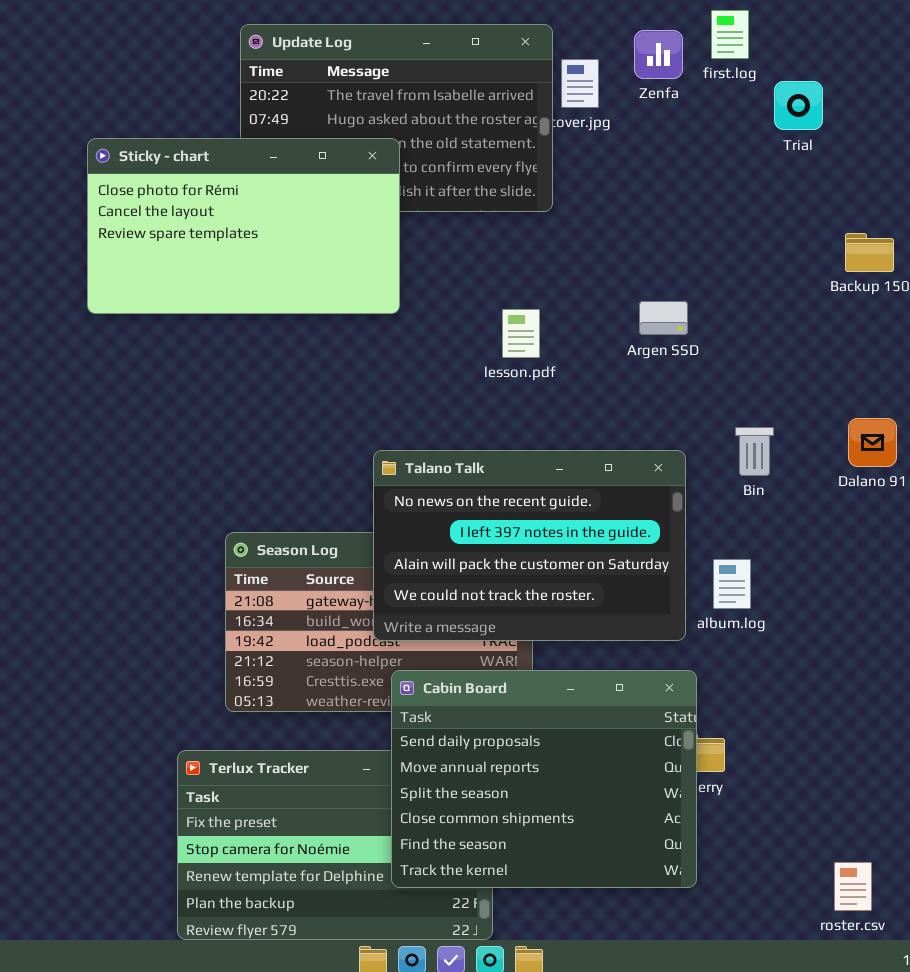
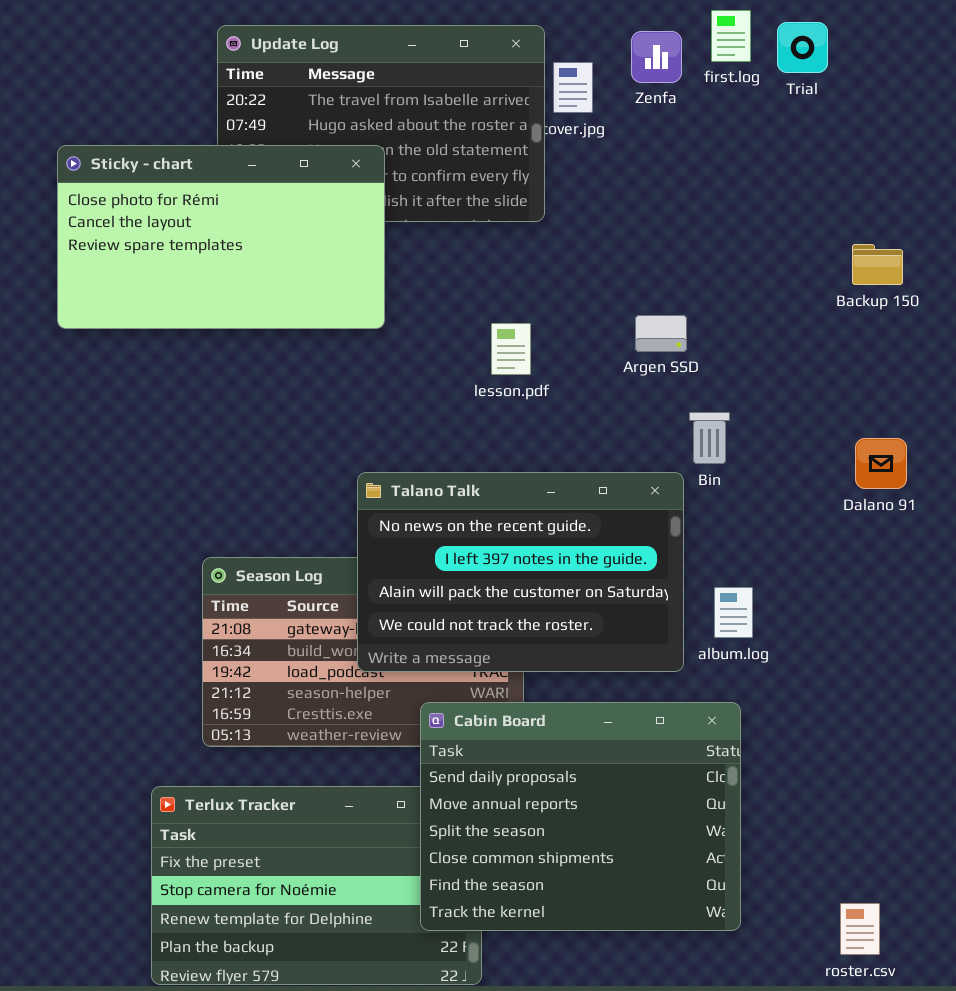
Trial: [774,81,823,130] -> [777,22,828,73], moved
Bin: [735,427,774,476] -> [689,412,730,464], moved
Cabin Board: [391,670,697,888] -> [420,702,741,931], moved

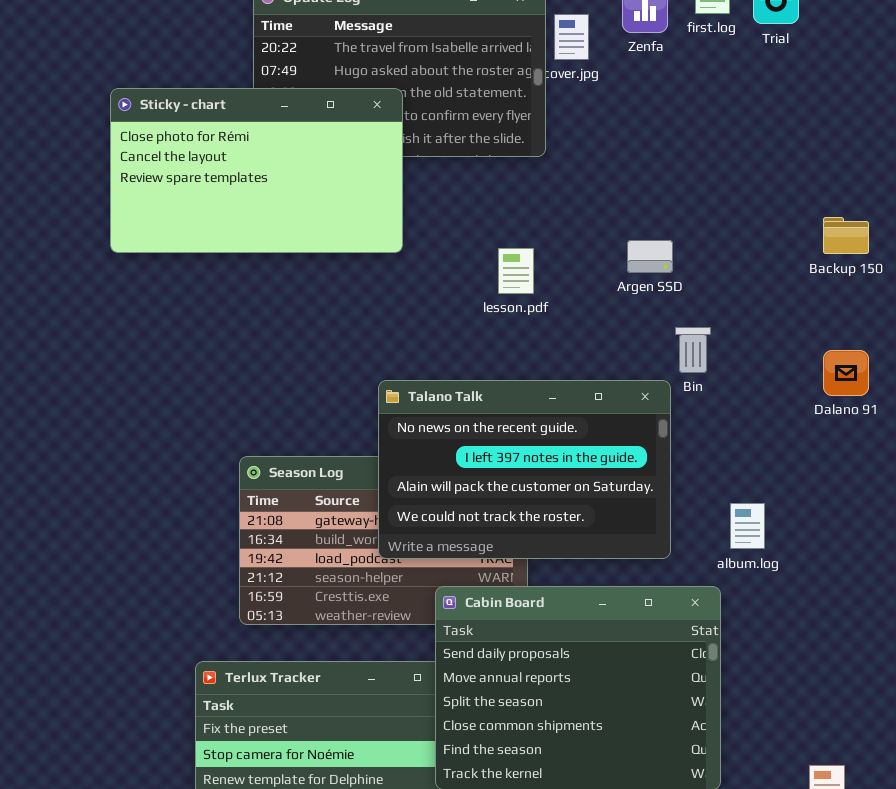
Backup 150: [852,244,903,285] -> [823,217,869,254], moved
album.log: [714,587,753,638] -> [730,503,765,549], moved

